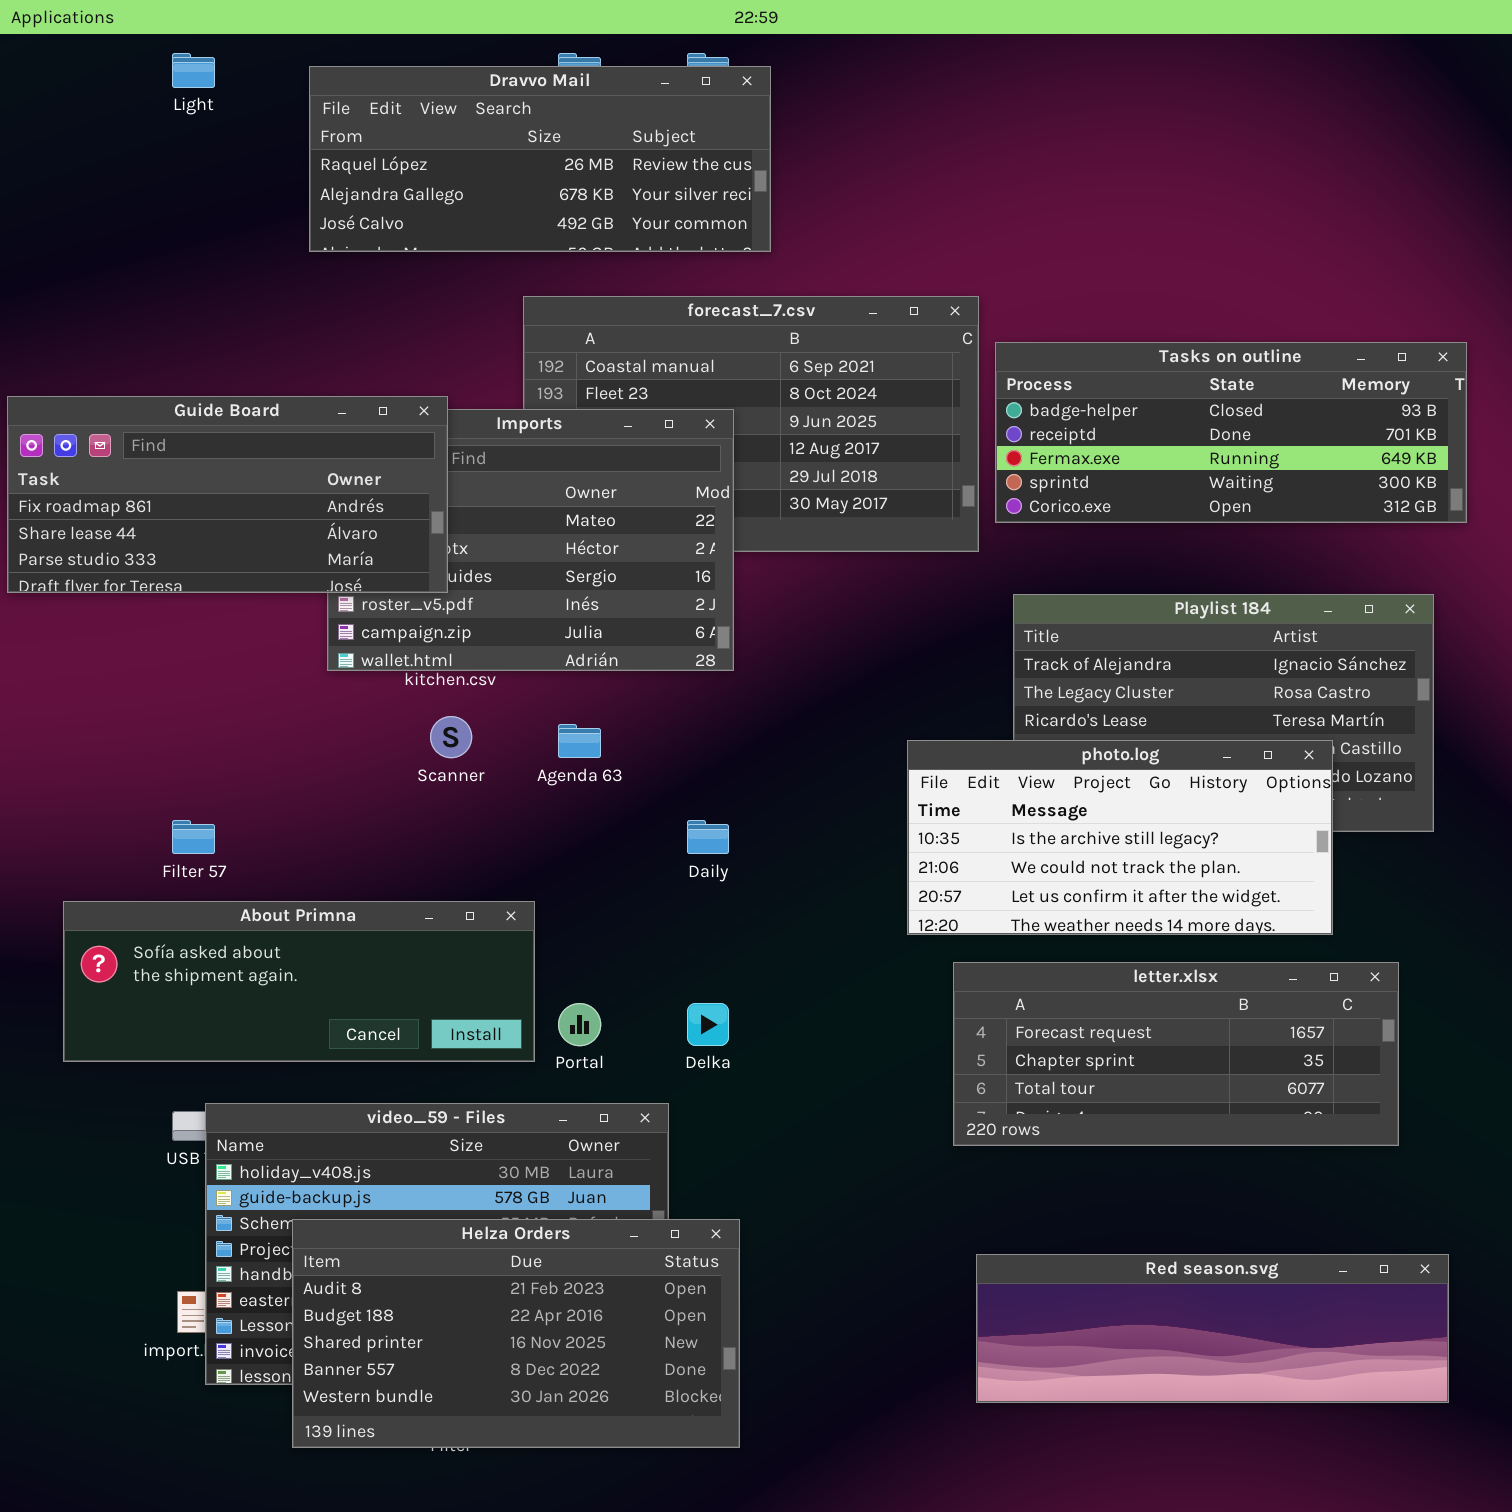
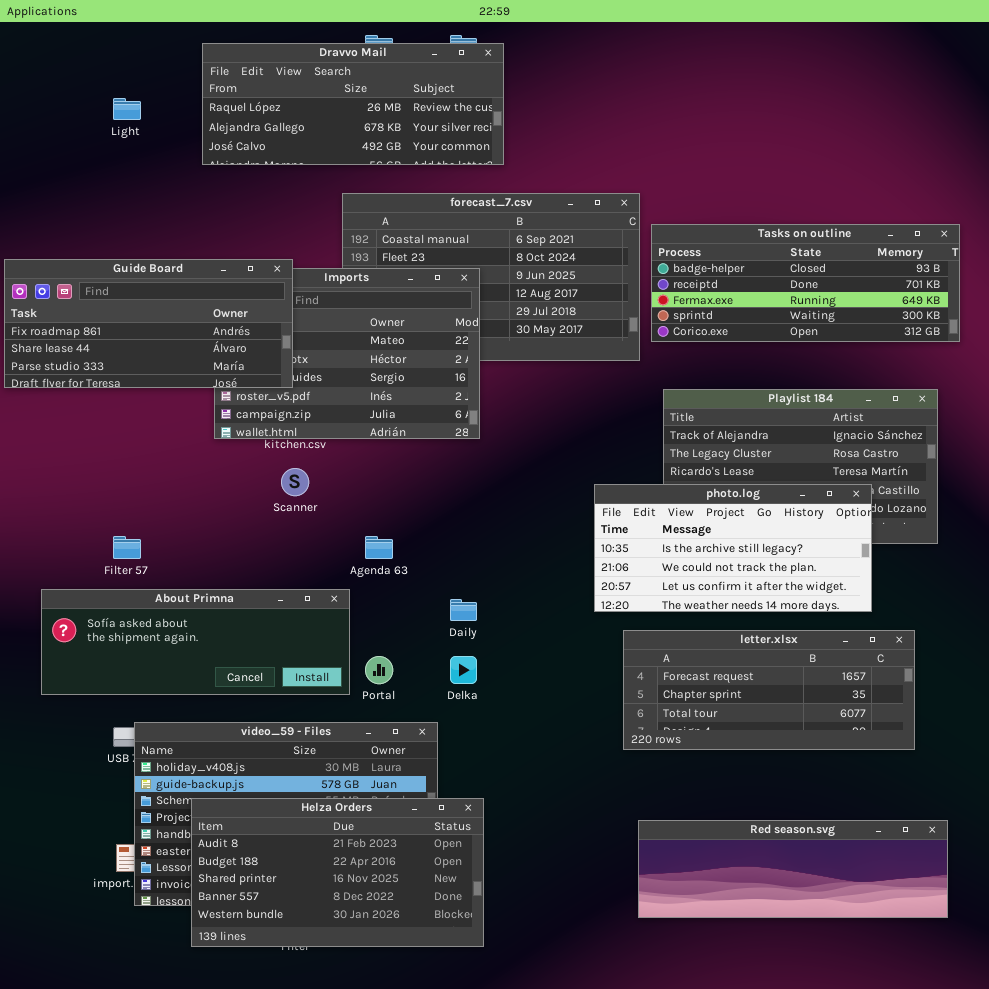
Light: [172,53,215,88] -> [113,98,141,120], moved
Agenda 63: [558,724,601,758] -> [365,536,393,559], moved
Daily: [687,820,729,854] -> [450,599,477,621], moved

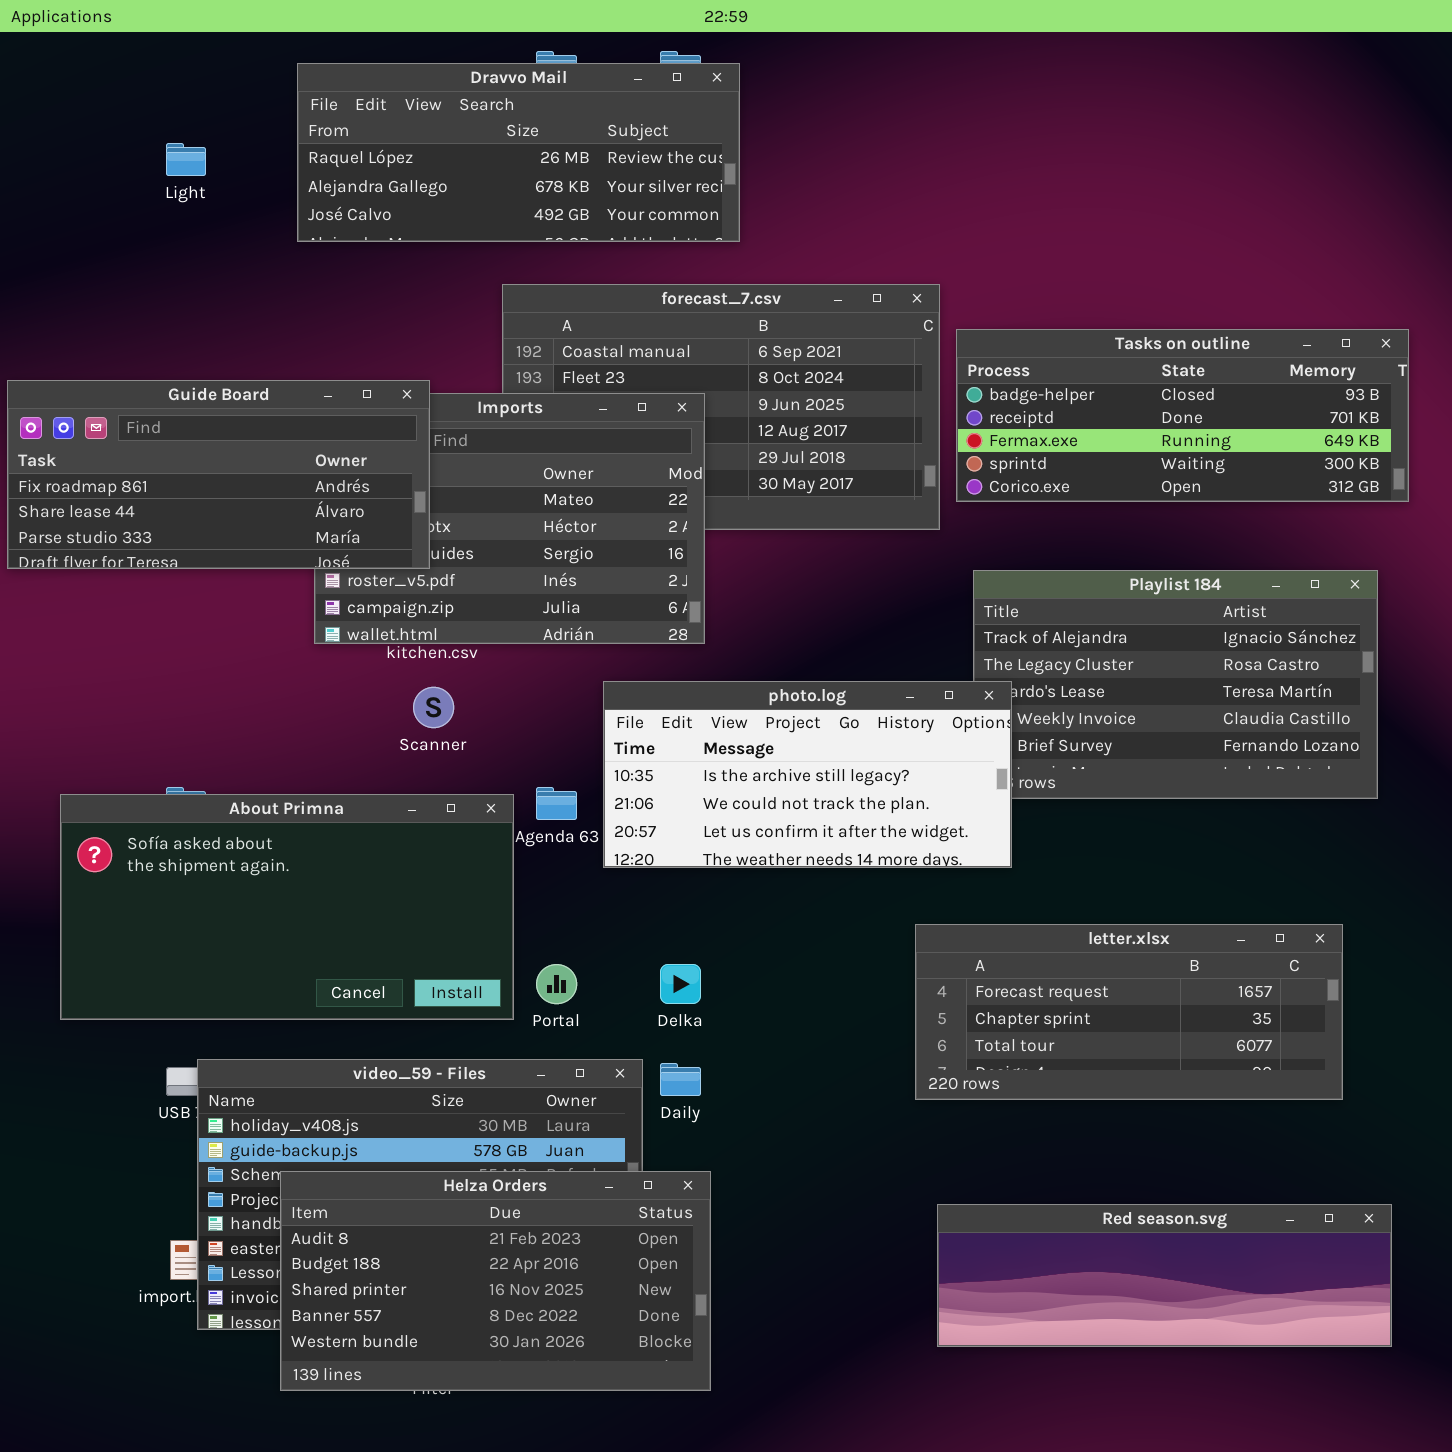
photo.log: [594,484,872,612] -> [603,681,1012,868], moved
About Primna: [41,589,350,695] -> [60,794,514,1020], resized
Daily: [450,599,477,621] -> [660,1063,701,1096], moved

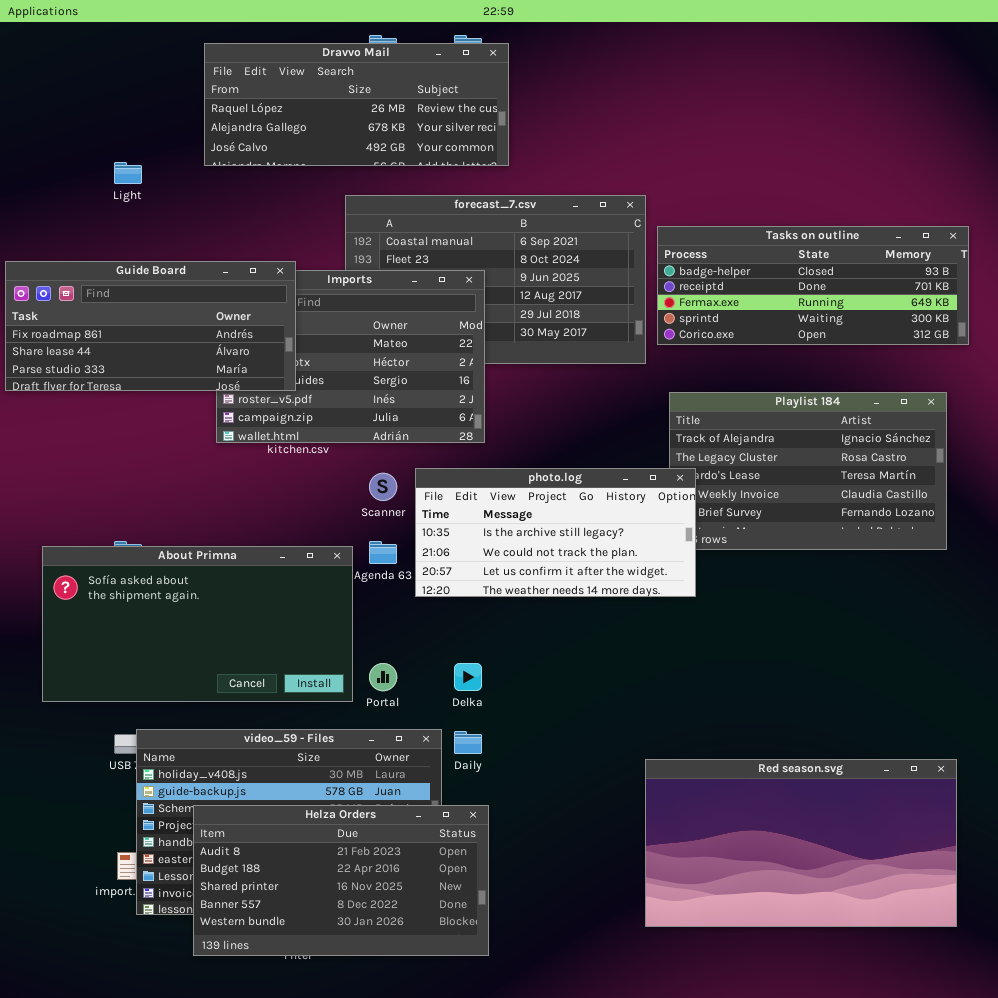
Light: [166,143,206,176] -> [114,162,142,184], moved
Scanner: [413,687,454,728] -> [369,473,397,501], moved
letter.xlsx: [915,924,1343,1100] -> none, closed
Red season.svg: [937,1204,1392,1347] -> [645,759,957,927], resized

